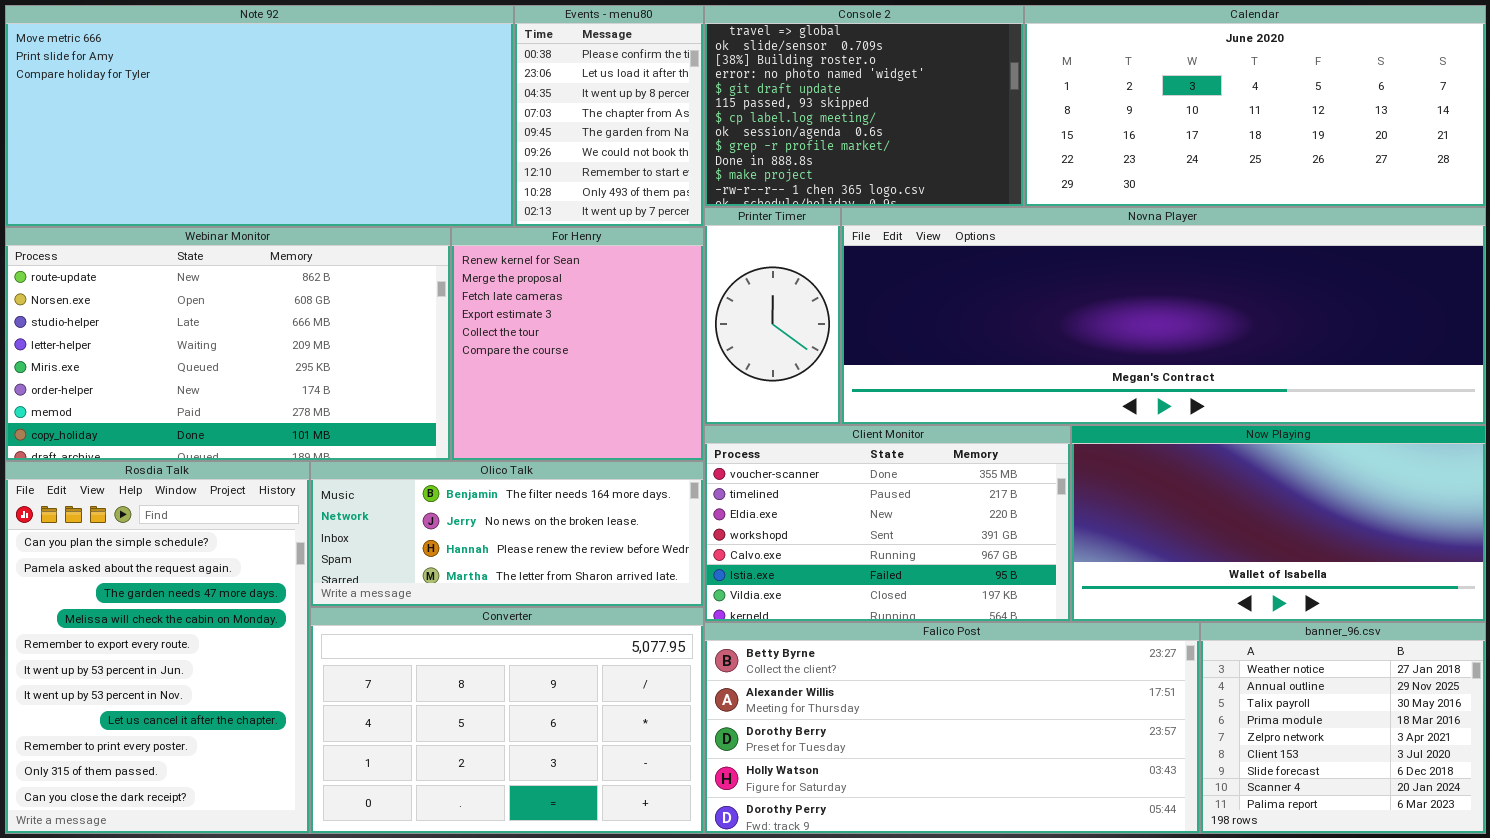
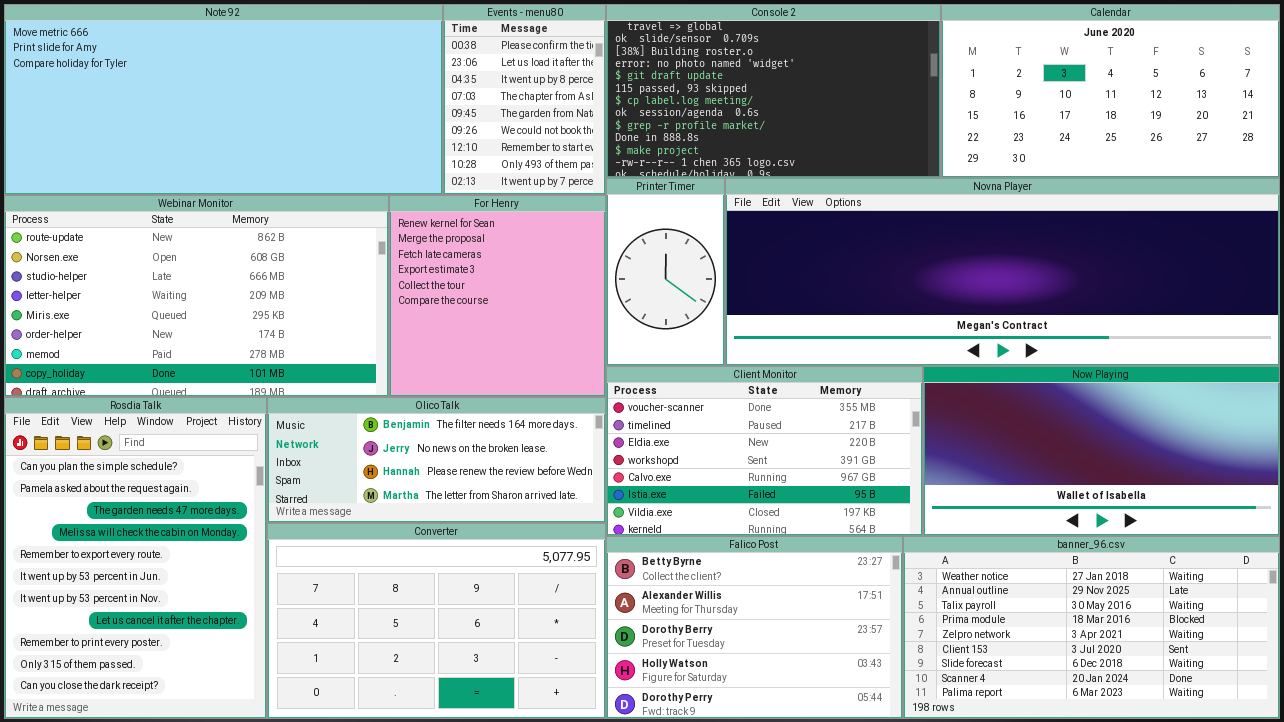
Console 2: [704,5,1024,207] -> [606,4,941,178], resized
Calendar: [1024,5,1486,207] -> [941,4,1280,178], resized
Falico Post: [704,622,1200,834] -> [606,536,903,719], resized
banner_96.csv: [1200,622,1486,834] -> [903,536,1280,719], resized

